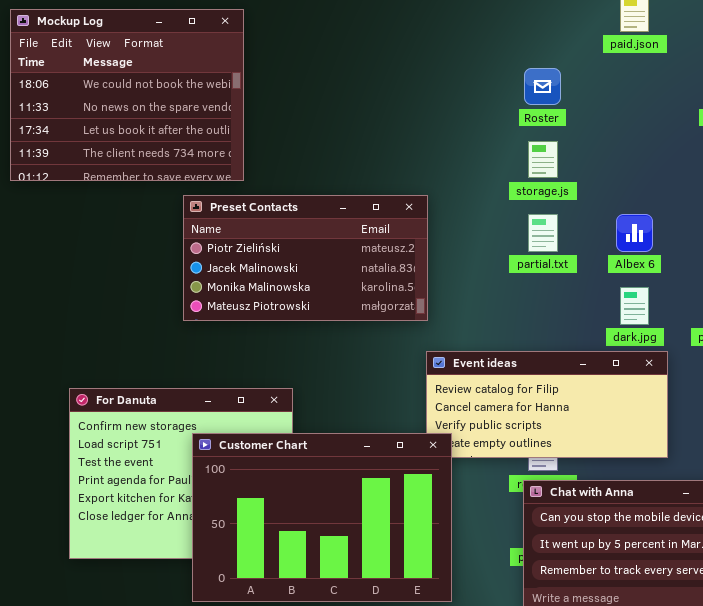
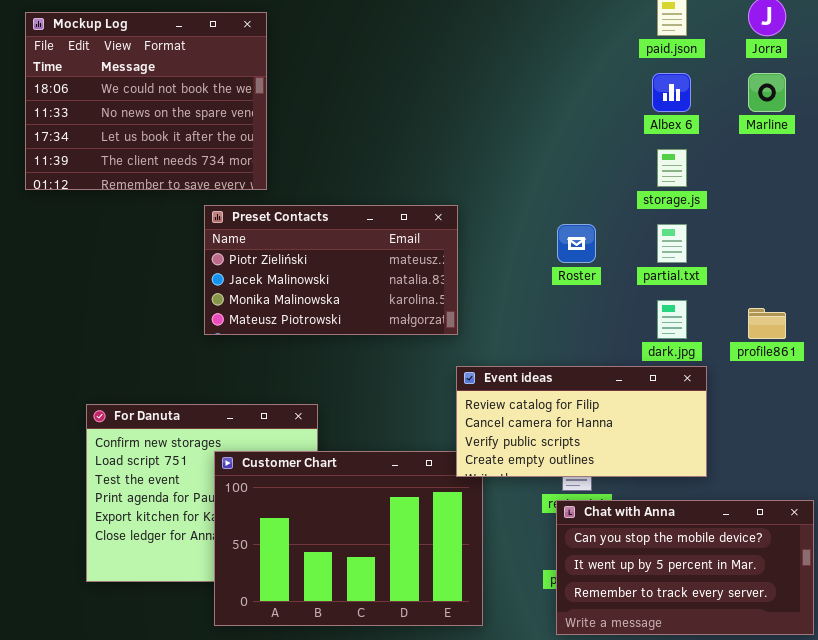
Roster: [524,68,561,105] -> [557,224,596,263], moved
storage.js: [528,141,558,178] -> [657,149,687,187], moved
partial.txt: [528,214,558,252] -> [657,224,687,263], moved
Albex 6: [616,214,653,252] -> [652,73,691,112], moved
Event ideas: [426,351,668,458] -> [456,366,707,477], raised

